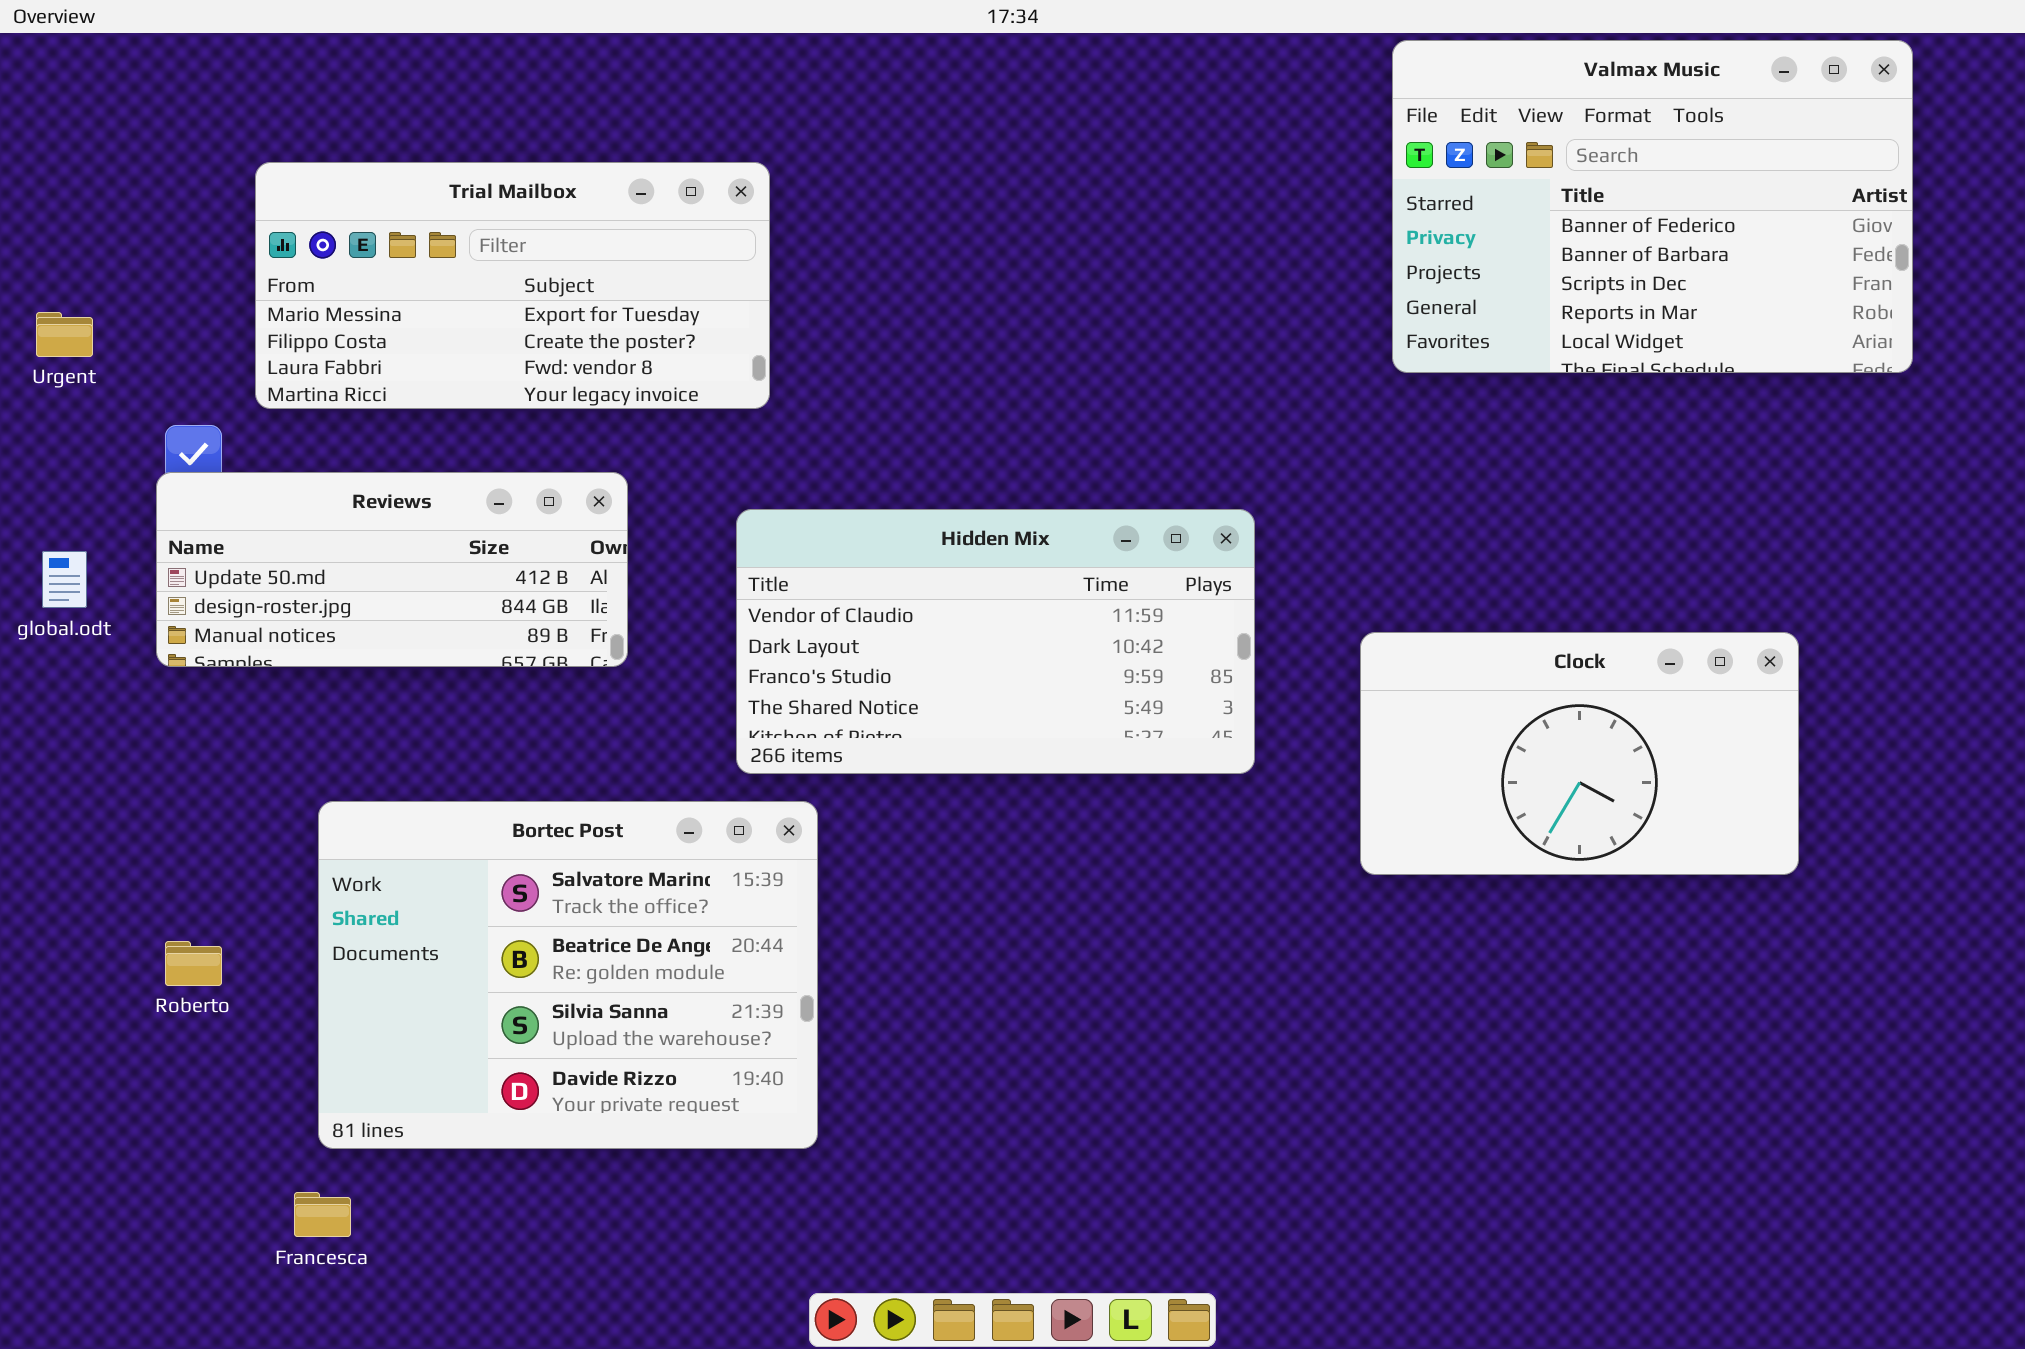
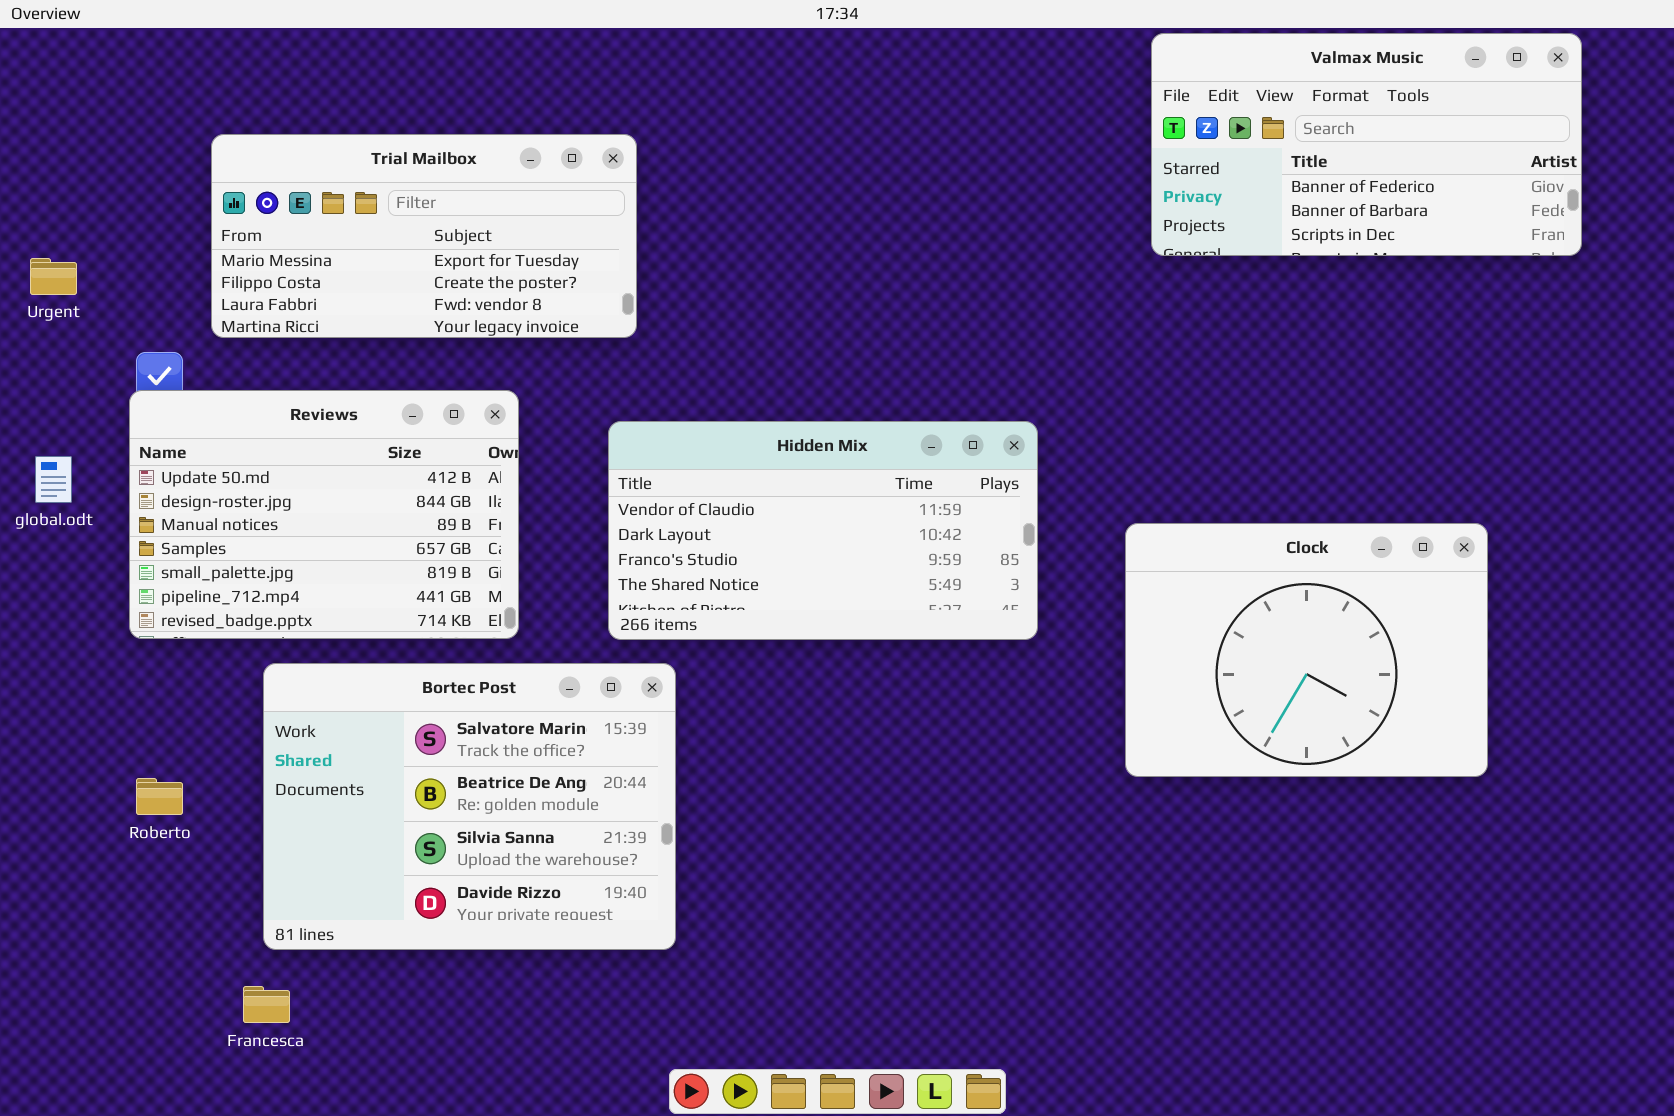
Valmax Music: [1392,40,1913,373] -> [1151,33,1582,256], resized
Reviews: [156,472,628,667] -> [129,390,519,639], resized
Clock: [1360,632,1799,875] -> [1125,523,1488,777], resized

